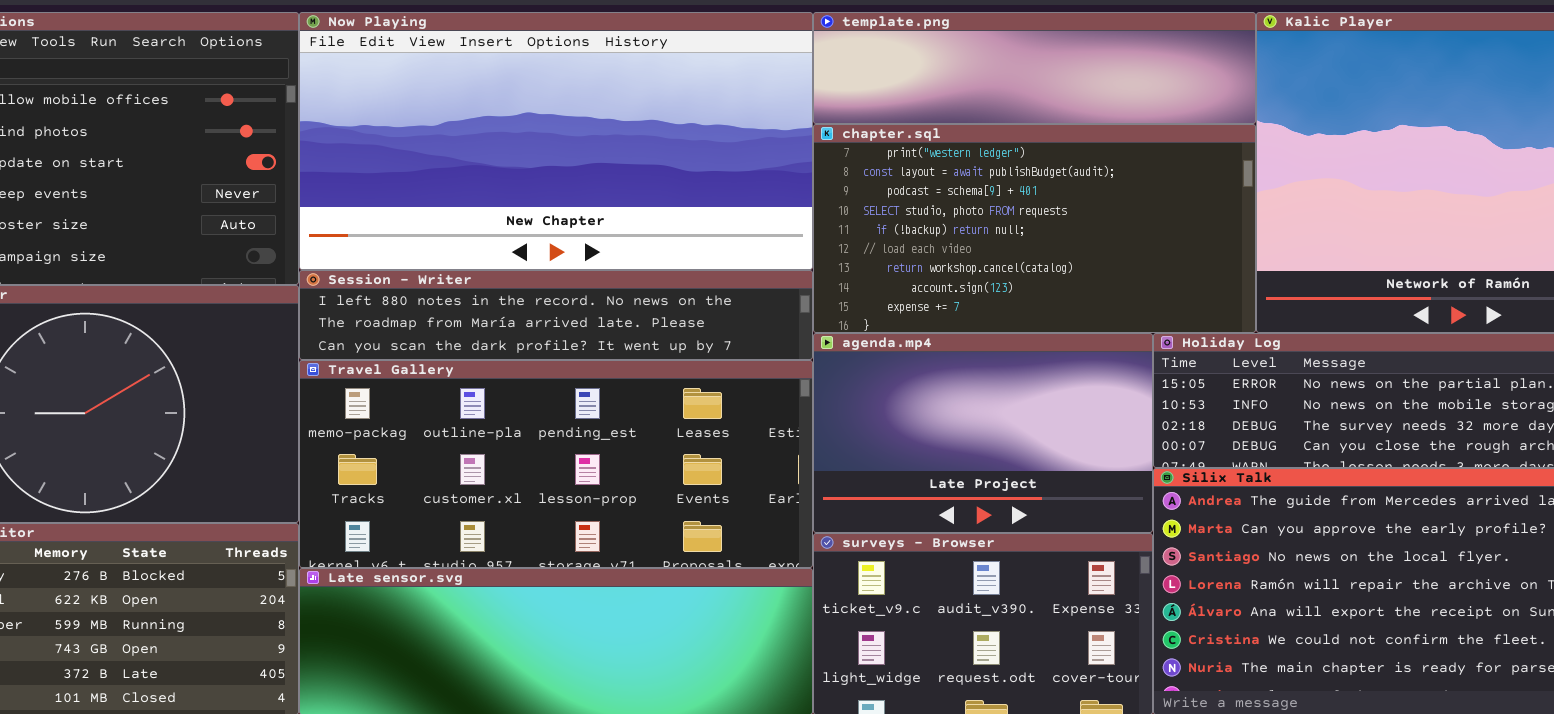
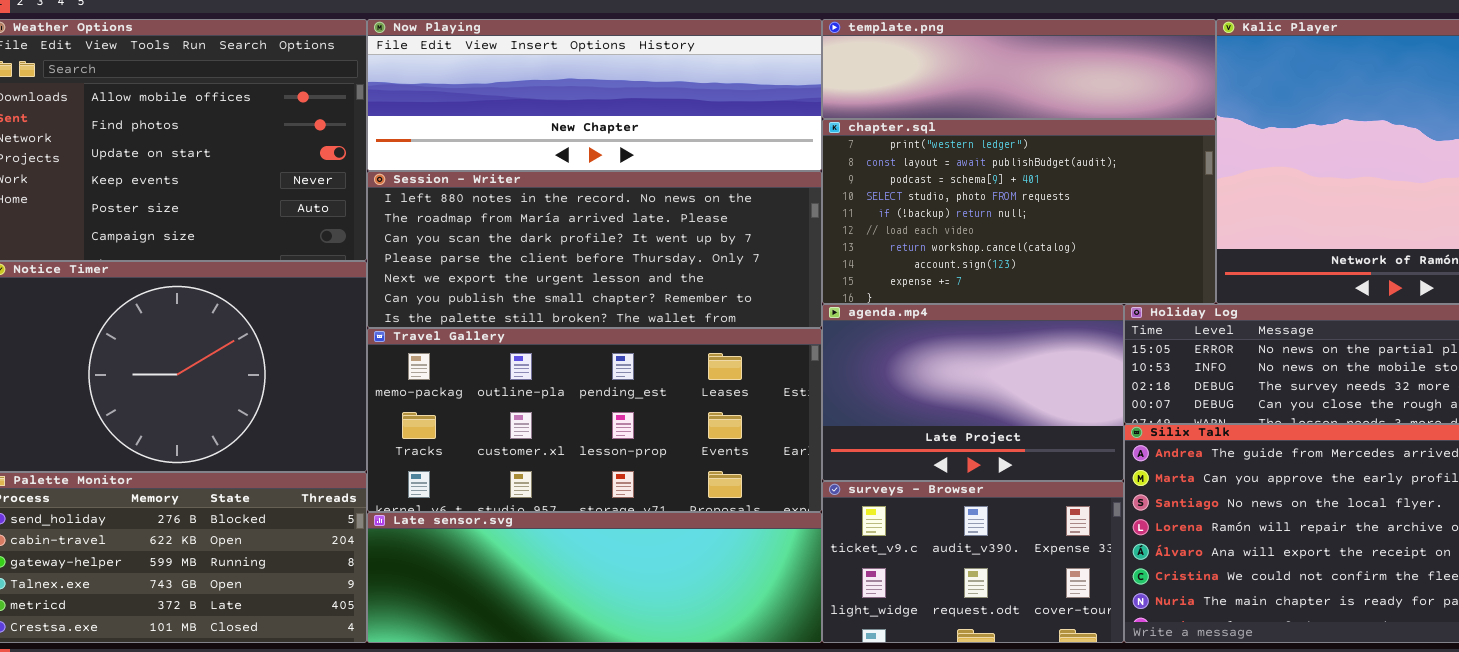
Now Playing: [299,12,813,270] -> [367,19,822,171], resized
Session - Writer: [299,270,813,360] -> [367,171,822,328], resized

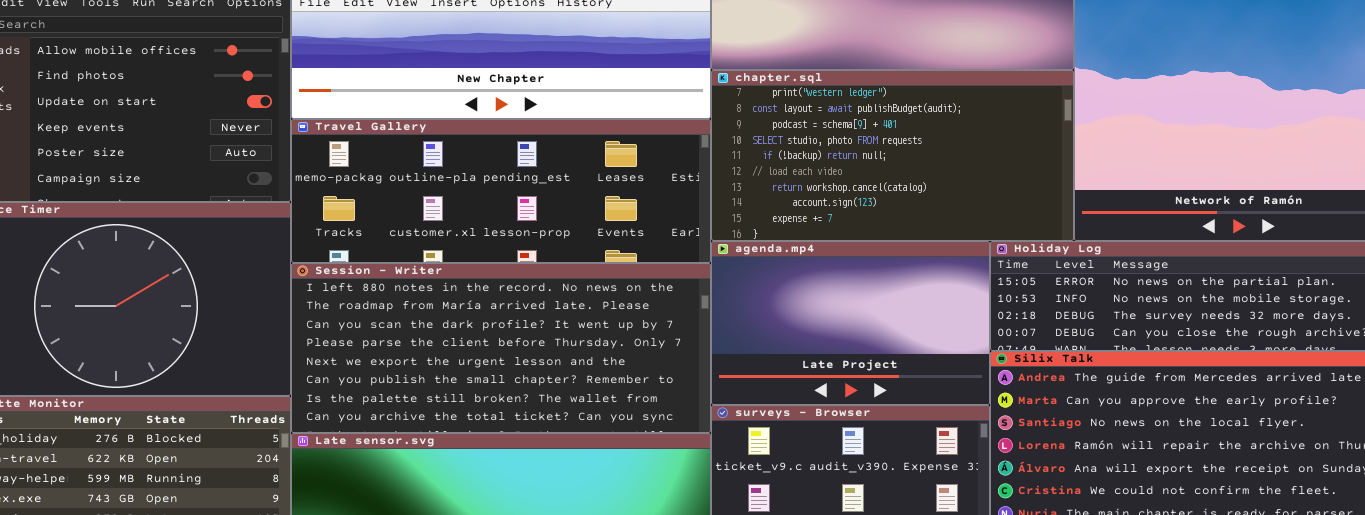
Session - Writer: [367,171,822,328] -> [291,263,711,433], moved, resized
Travel Gallery: [367,328,822,512] -> [291,119,711,263], moved, resized

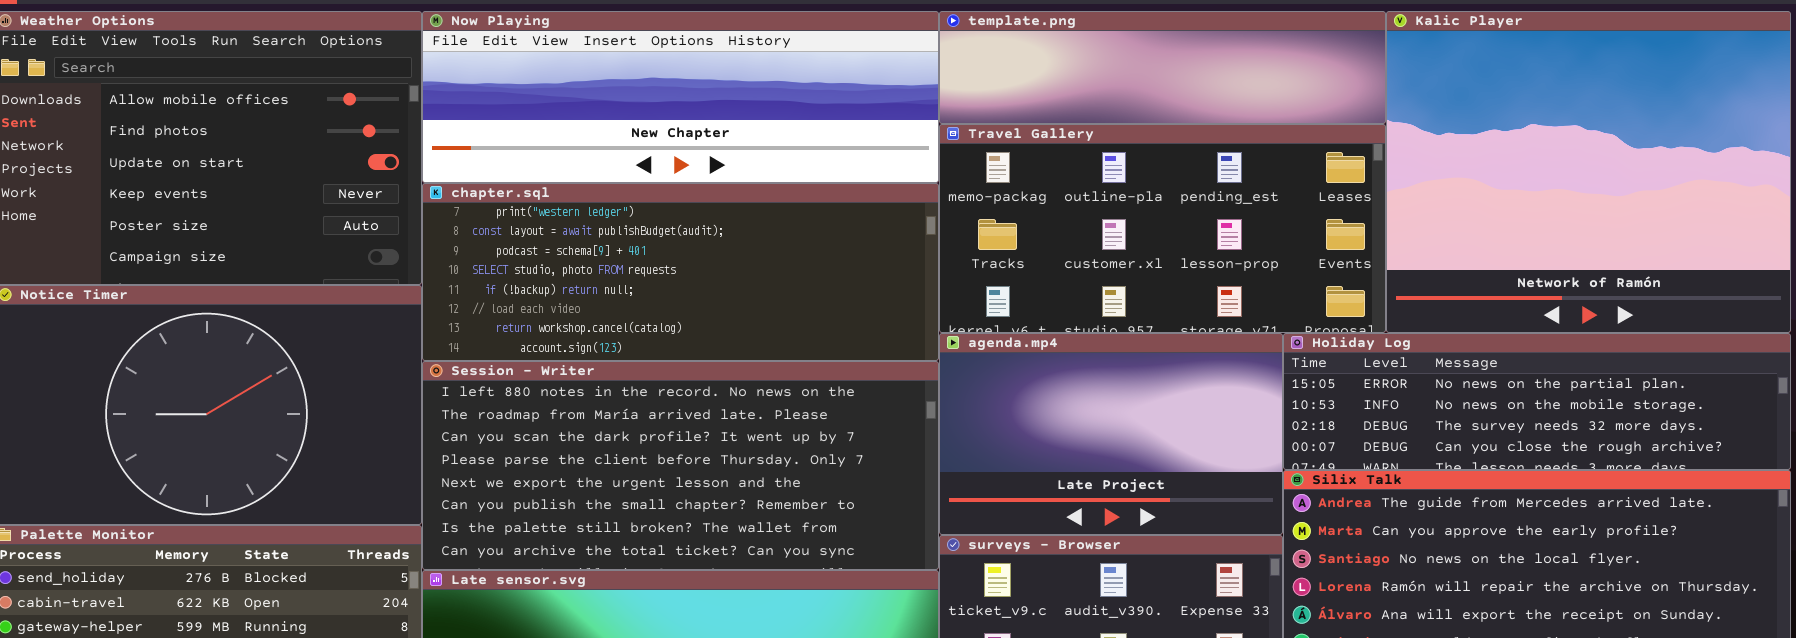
chapter.sql: [711,70,1074,241] -> [422,183,939,361], moved, resized
Travel Gallery: [291,119,711,263] -> [939,124,1386,333], moved, resized

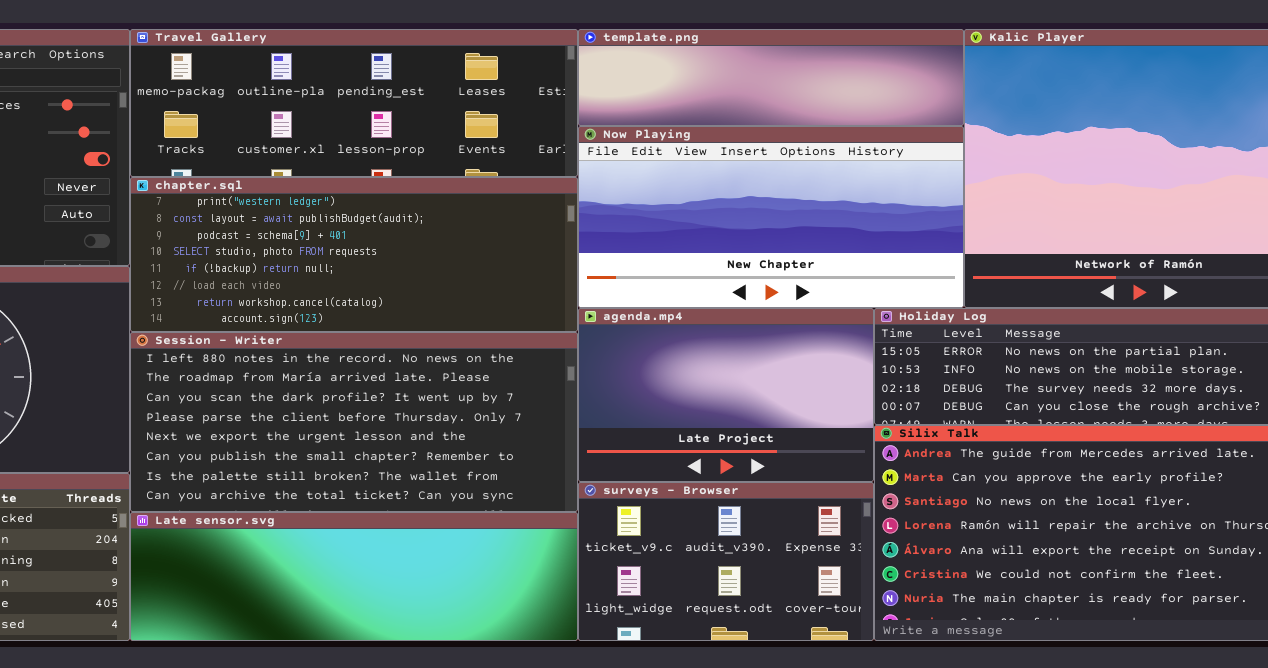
Now Playing: [422,11,939,183] -> [578,126,964,308], moved, resized
Travel Gallery: [939,124,1386,333] -> [130,29,578,177], moved, resized

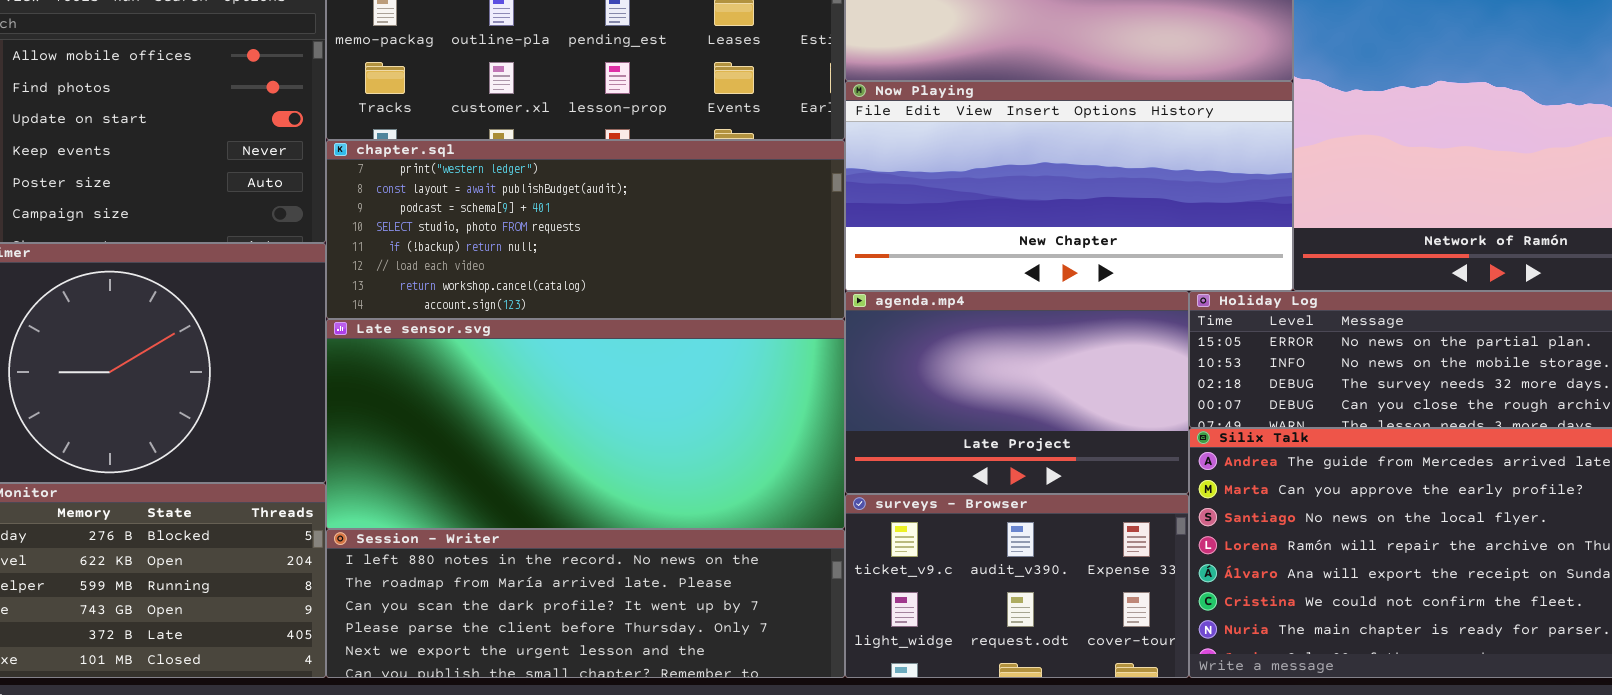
Session - Writer: [130,332,578,512] -> [326,529,845,678], moved, resized
Late sensor.svg: [130,512,578,641] -> [326,319,845,529], moved, resized

